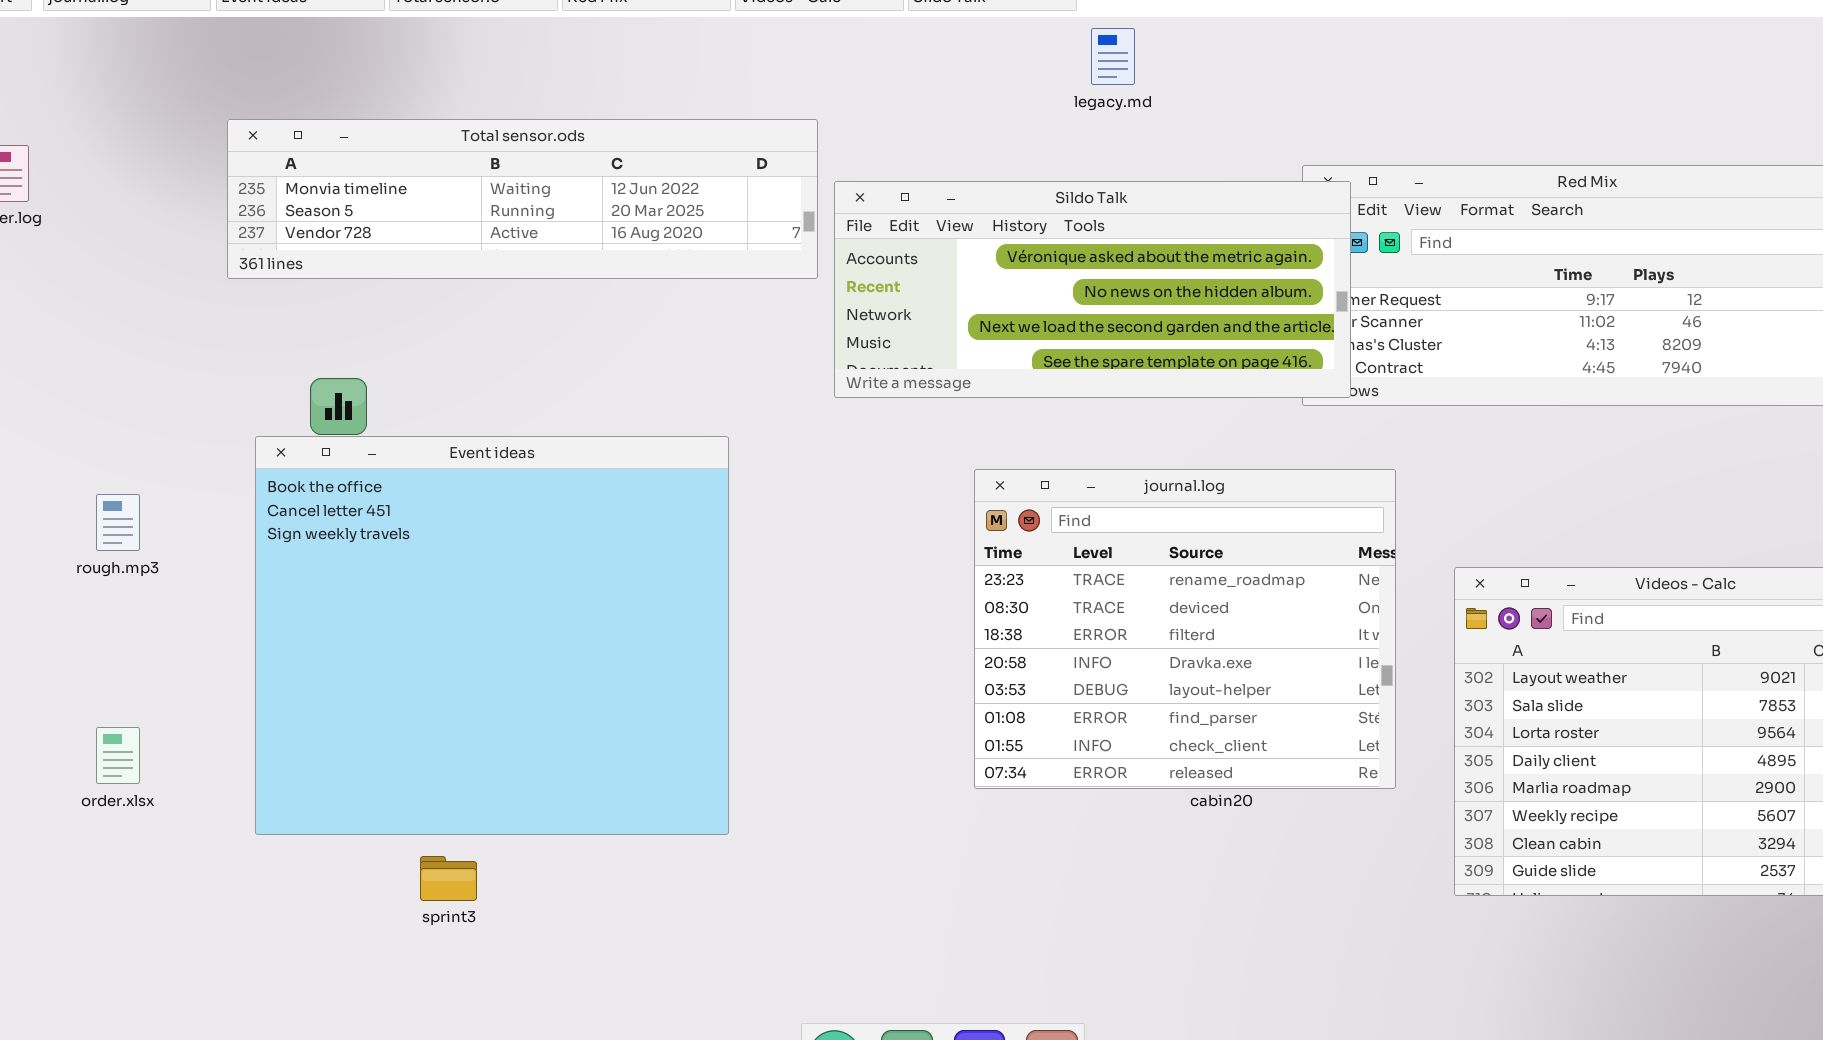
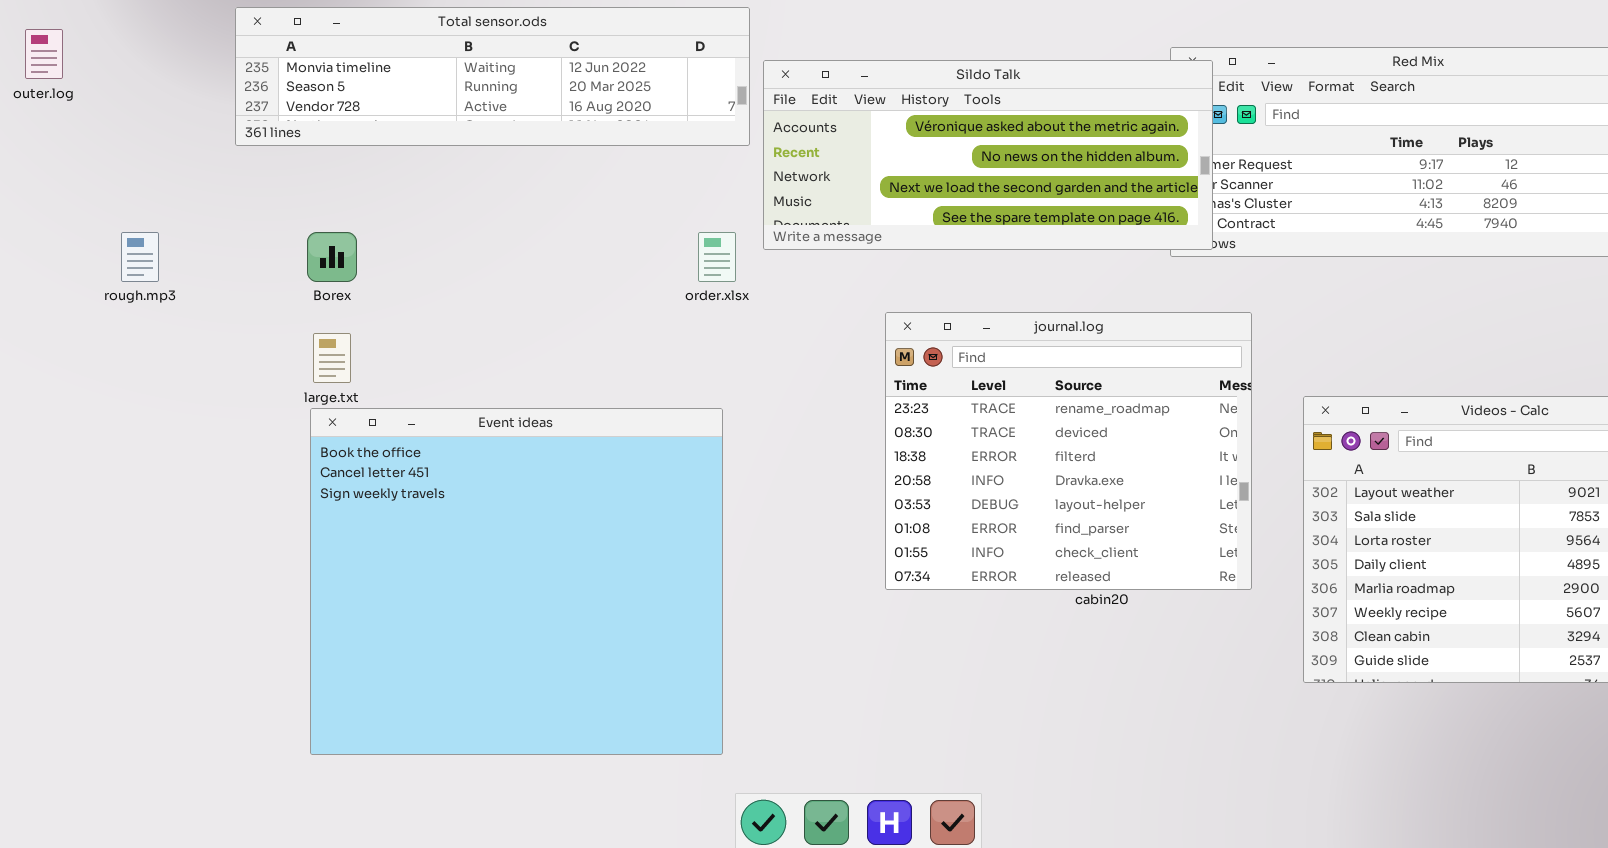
Event ideas: [255,436,729,835] -> [310,408,723,755], moved
rough.mp3: [96,494,140,551] -> [121,232,159,282], moved
order.xlsx: [96,727,140,784] -> [698,232,736,282], moved

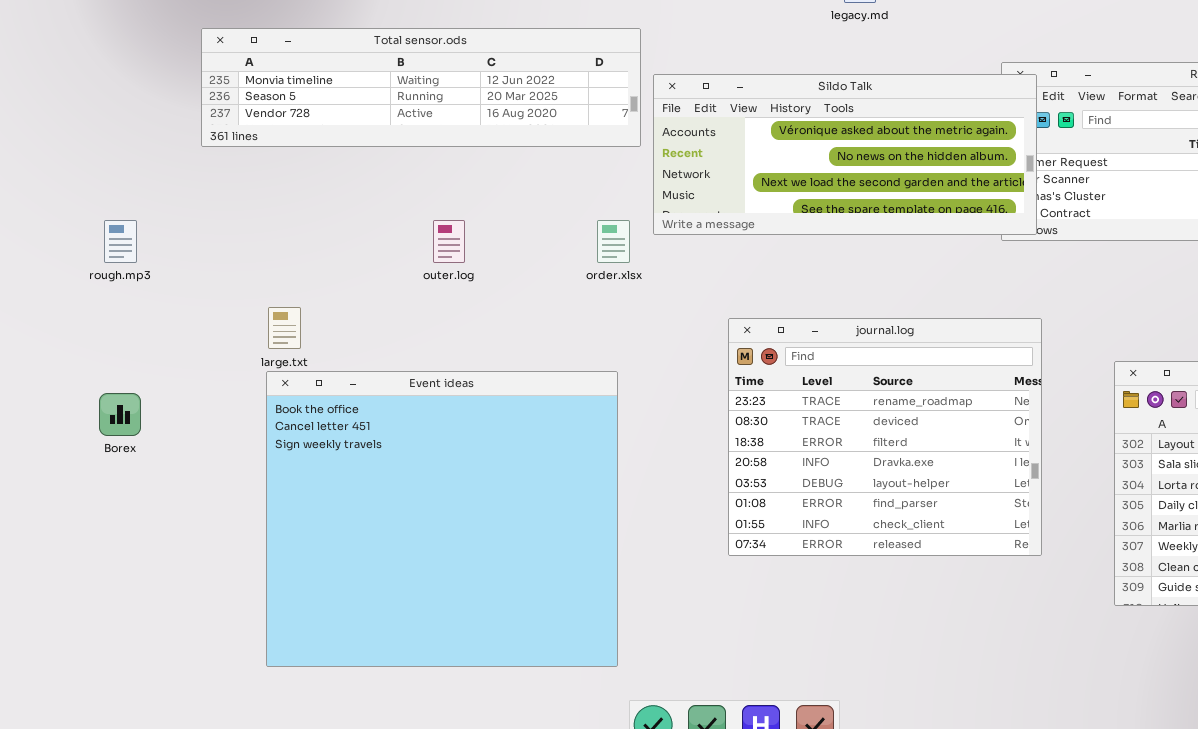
outer.log: [25,29,63,79] -> [433,220,465,263], moved
Borex: [307,232,357,282] -> [99,393,141,436], moved
journal.log: [885,312,1252,590] -> [728,318,1042,556], moved

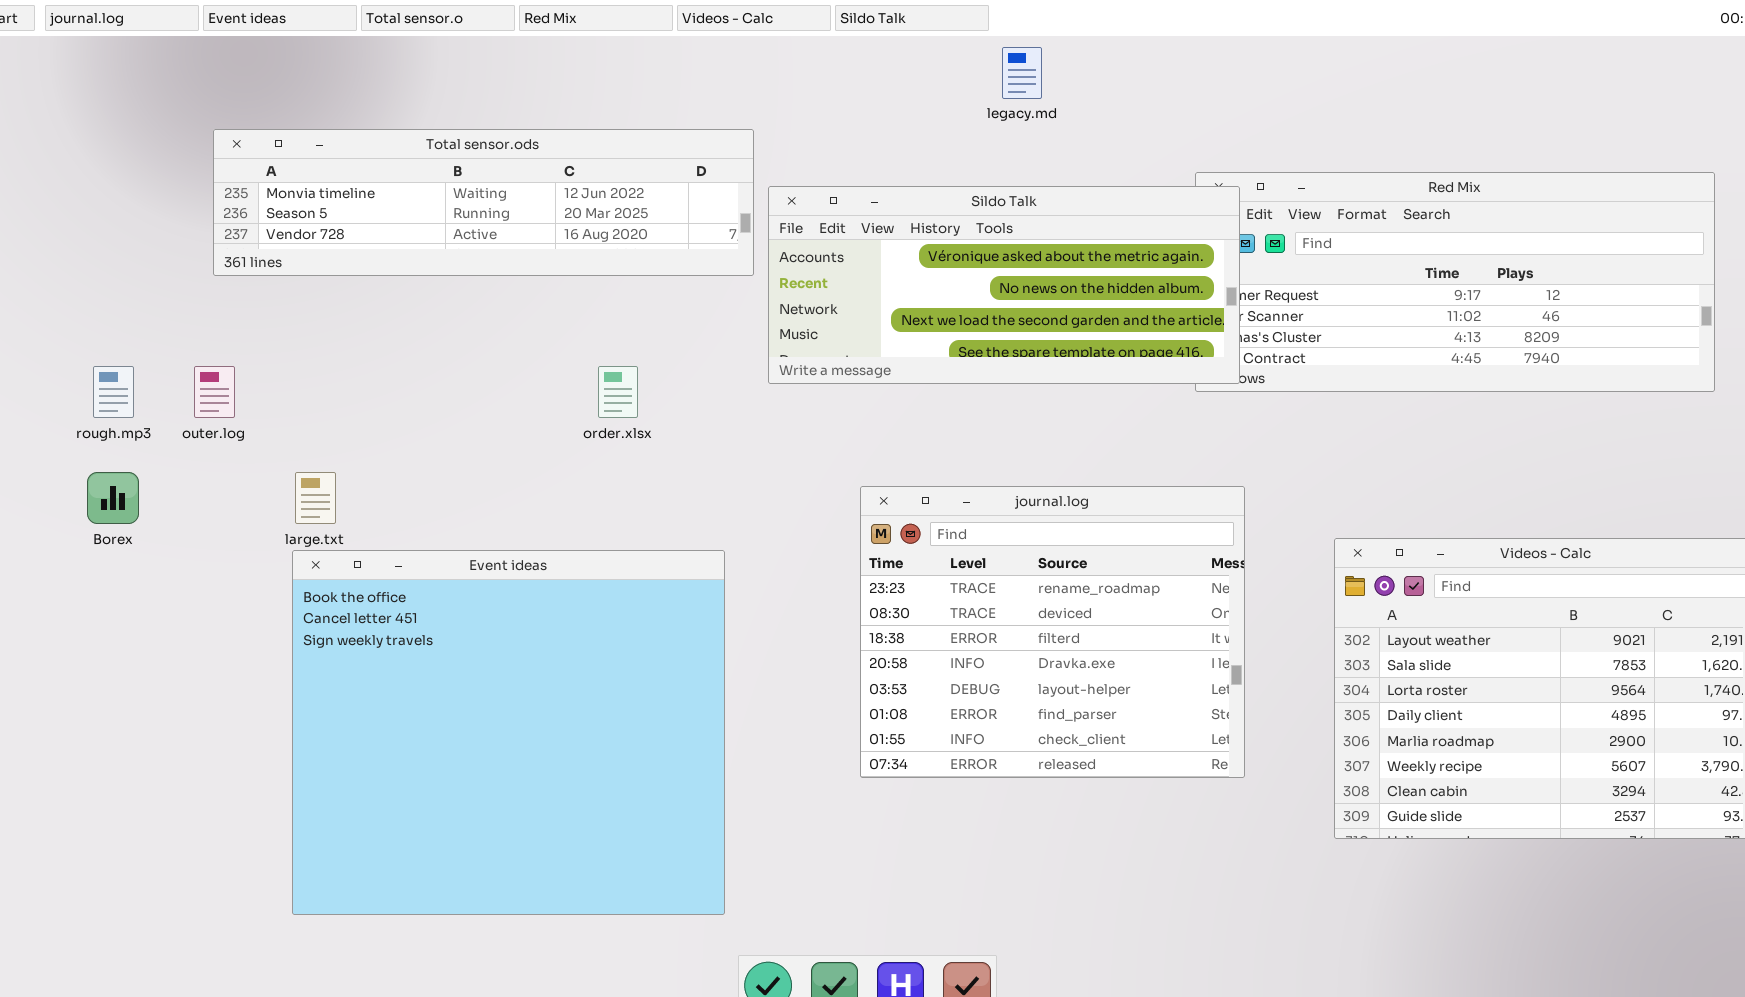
outer.log: [433,220,465,263] -> [194,366,235,418], moved
order.xlsx: [597,220,630,263] -> [598,366,638,418], moved
Borex: [99,393,141,436] -> [87,472,139,524], moved

